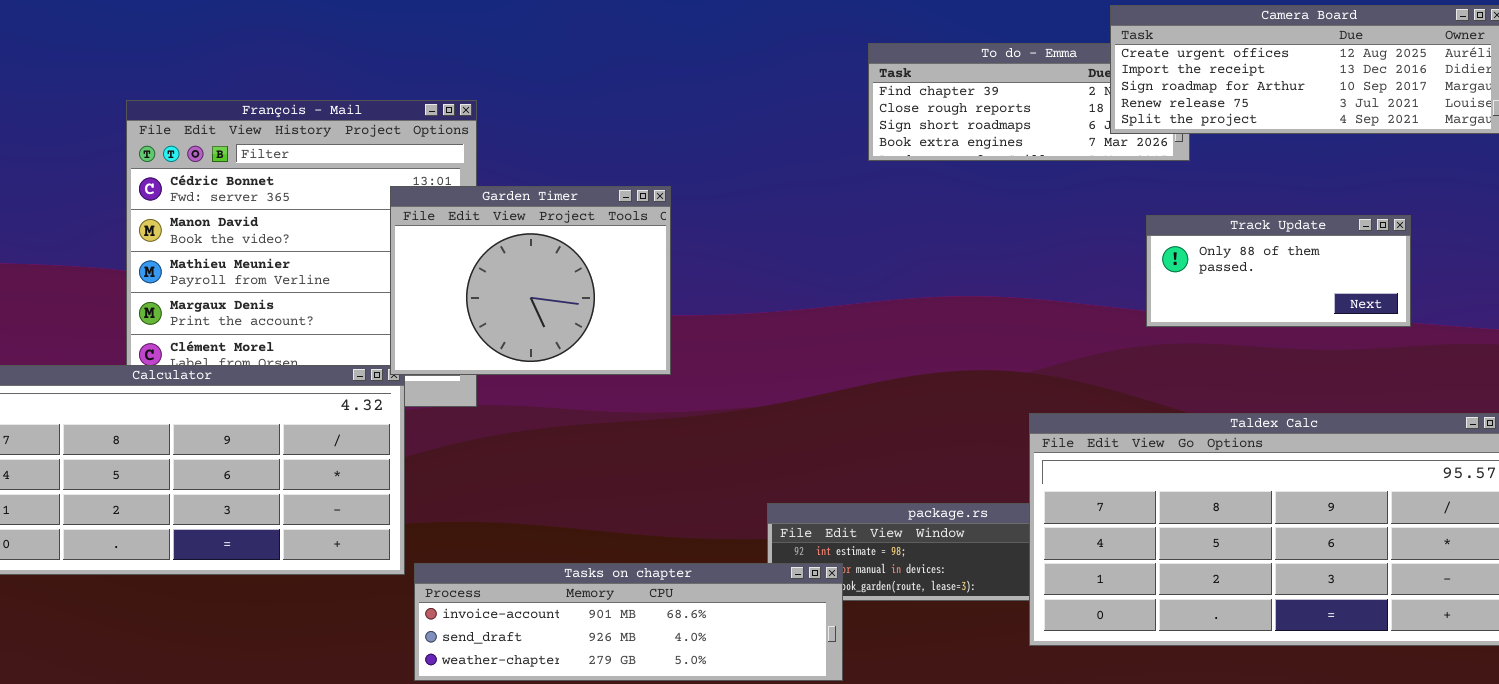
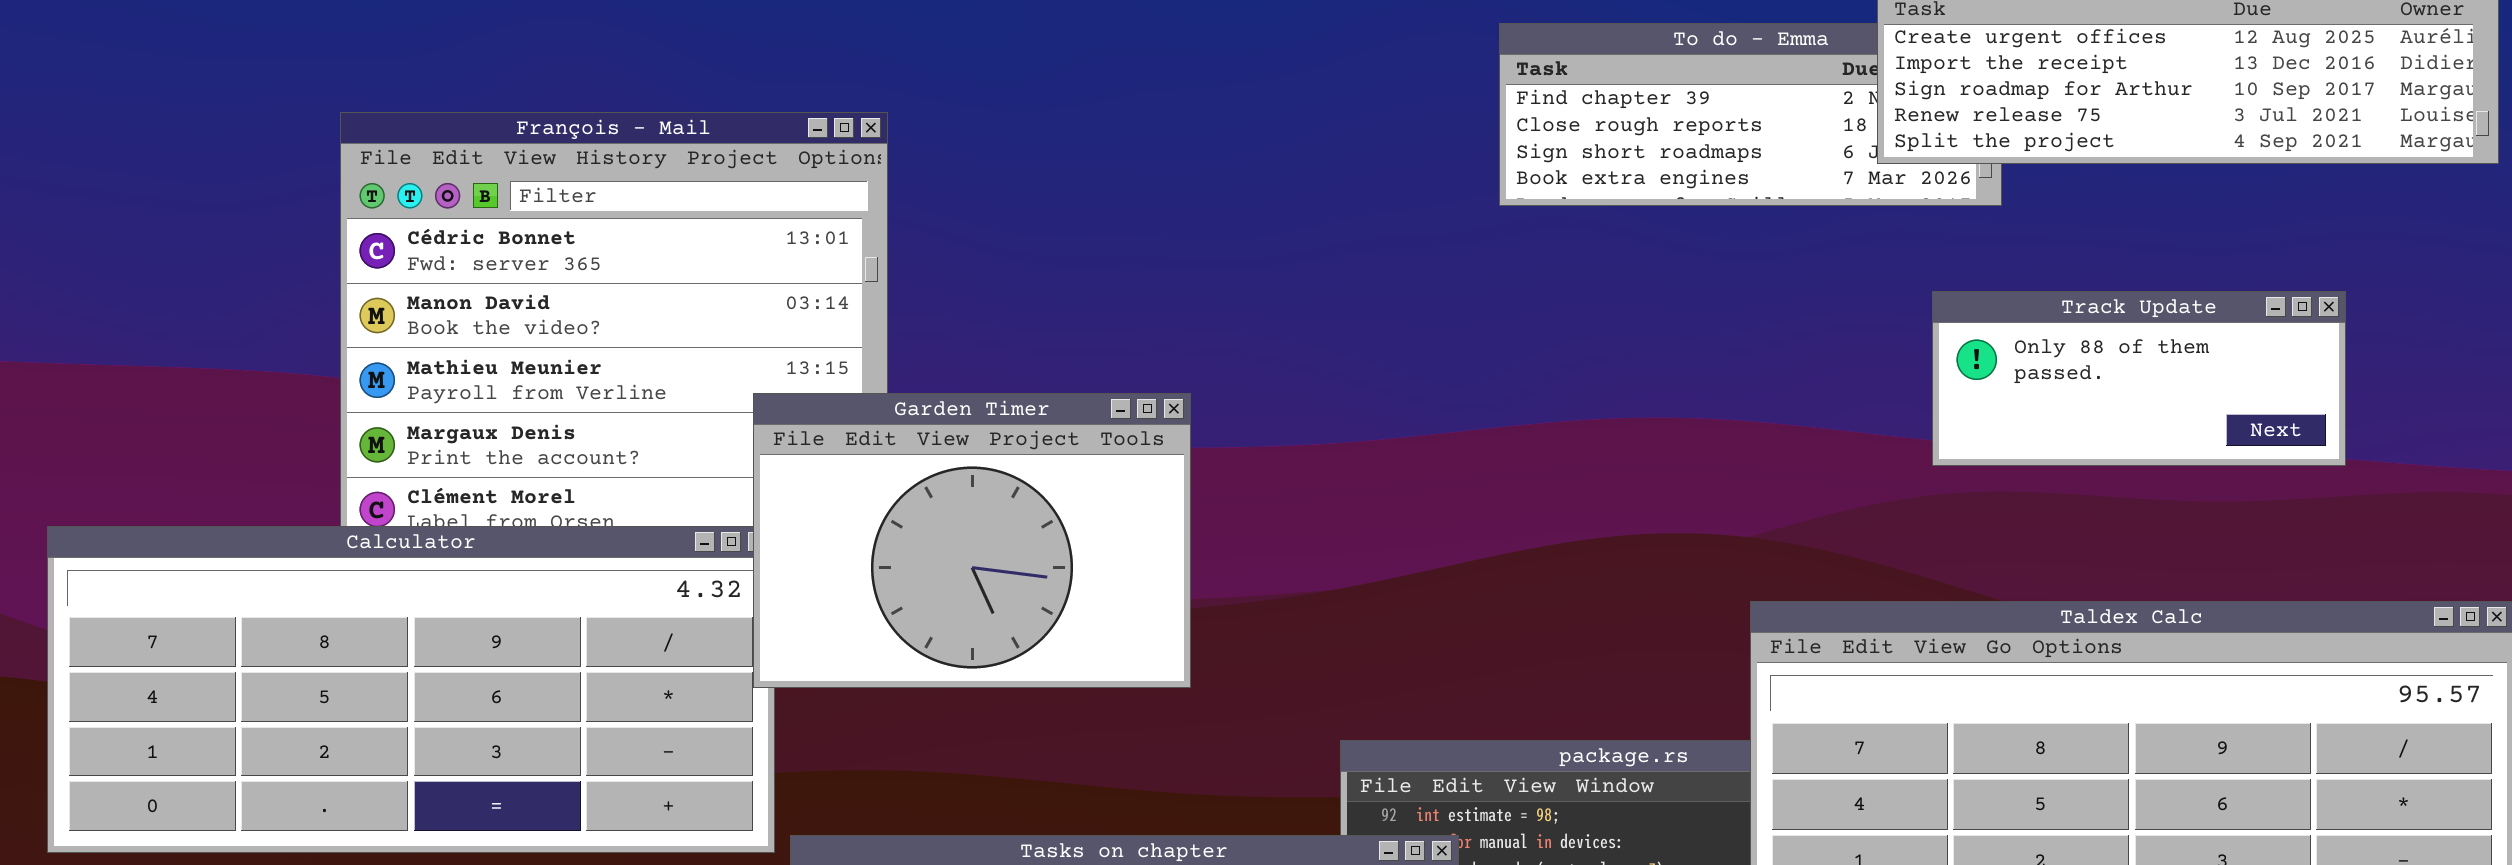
Garden Timer: [390,186,671,375] -> [753,393,1191,688], moved

